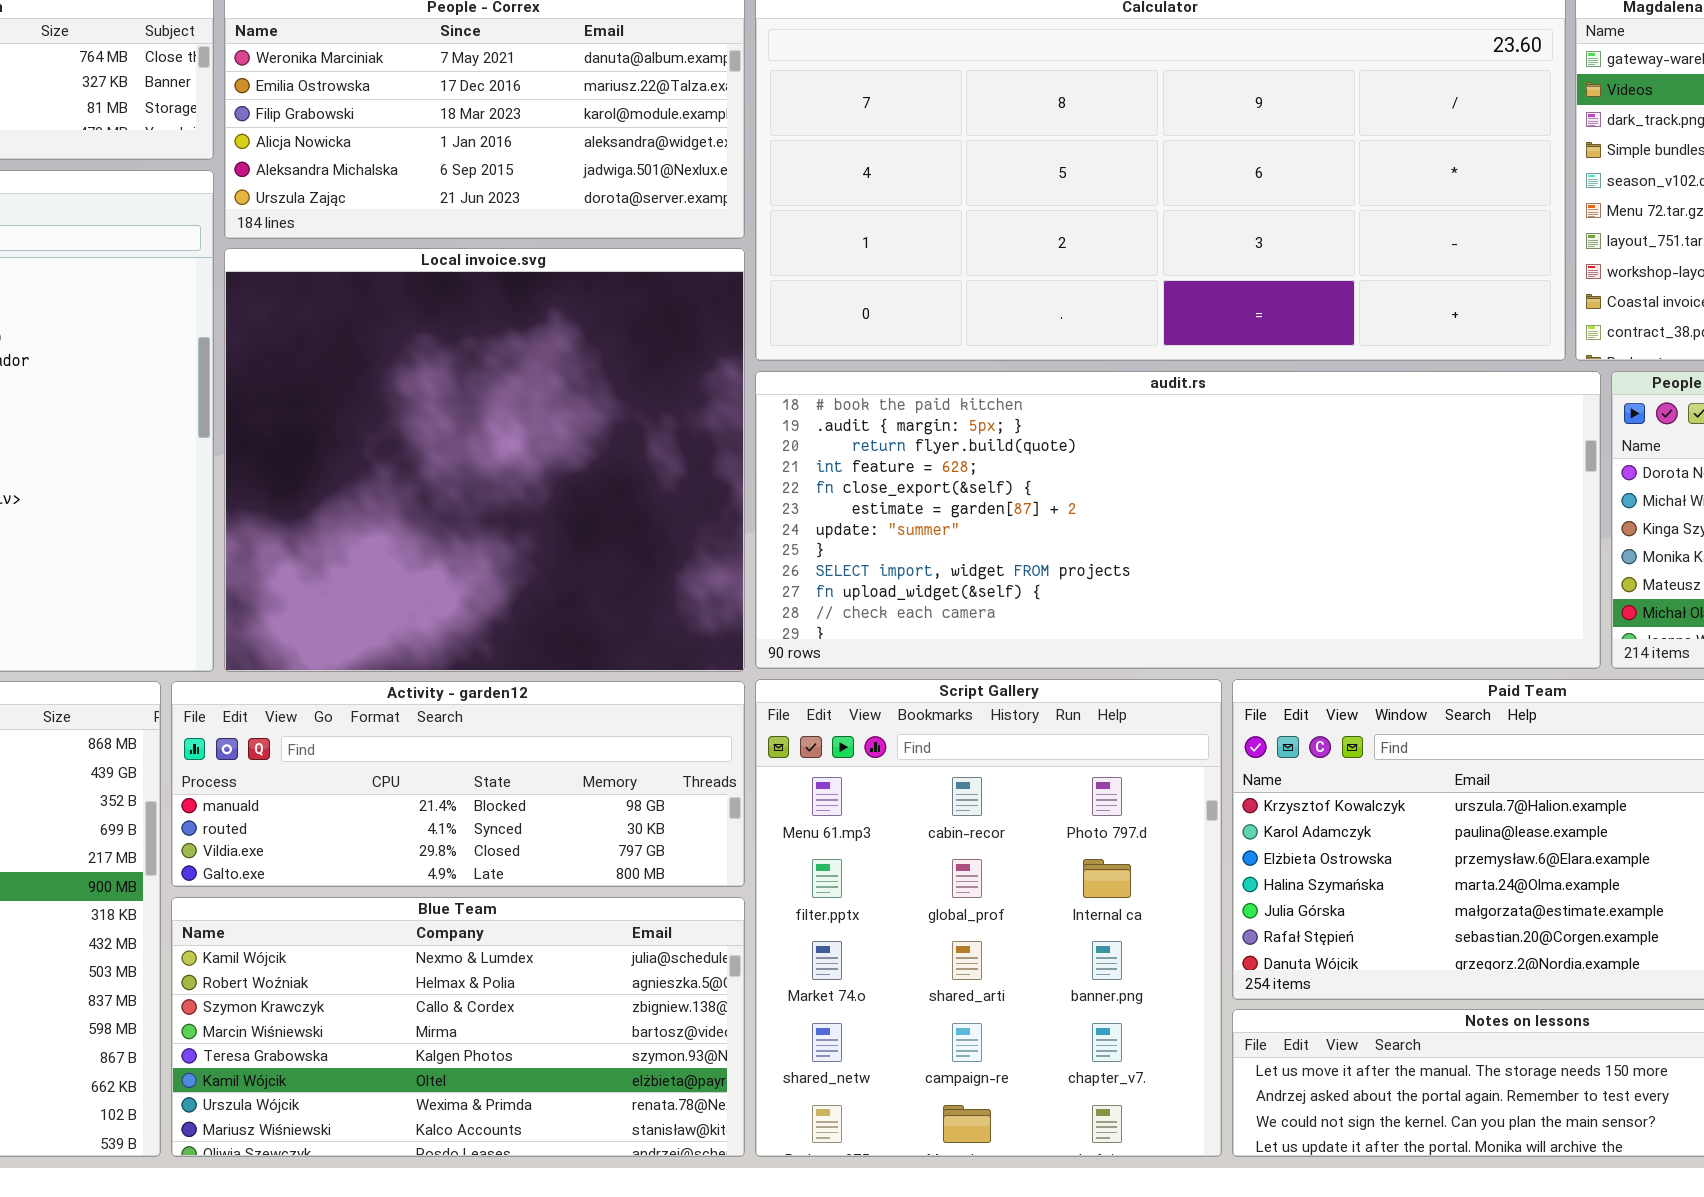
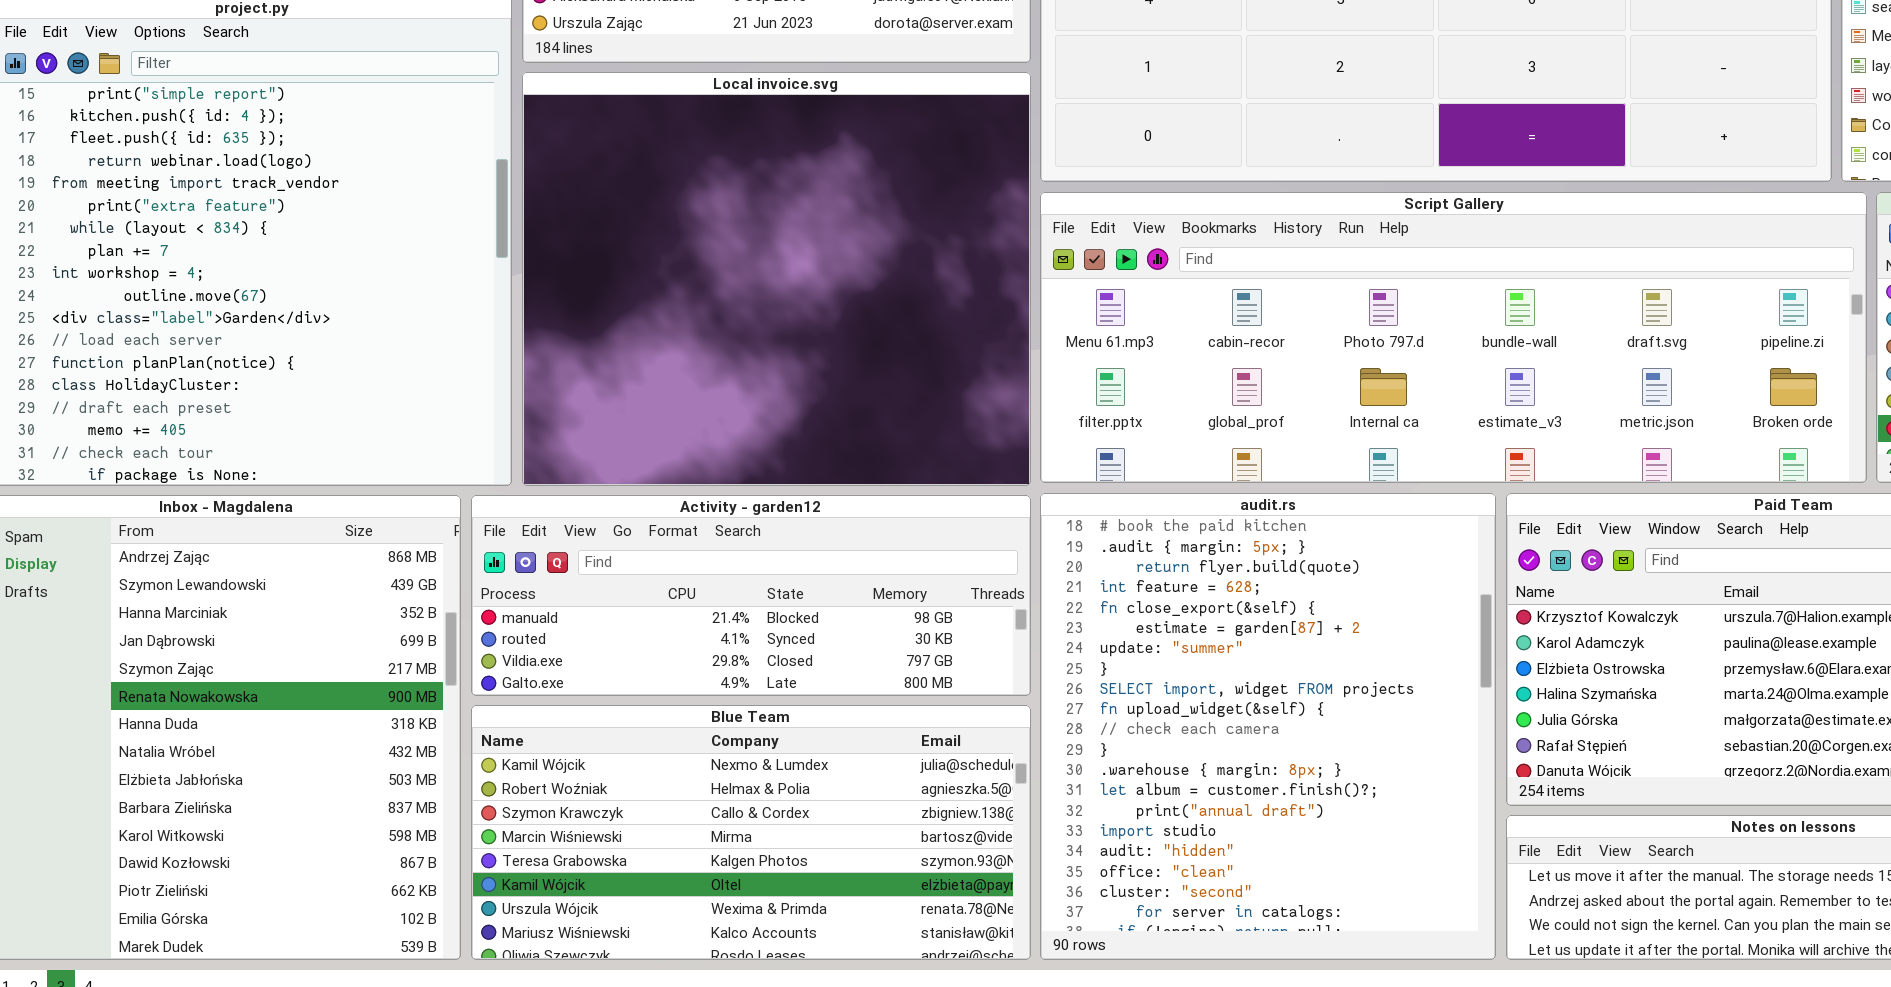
audit.rs: [755,371,1601,669] -> [1040,493,1496,960], moved, resized
Script Gallery: [755,679,1222,1157] -> [1040,192,1867,483], moved, resized

